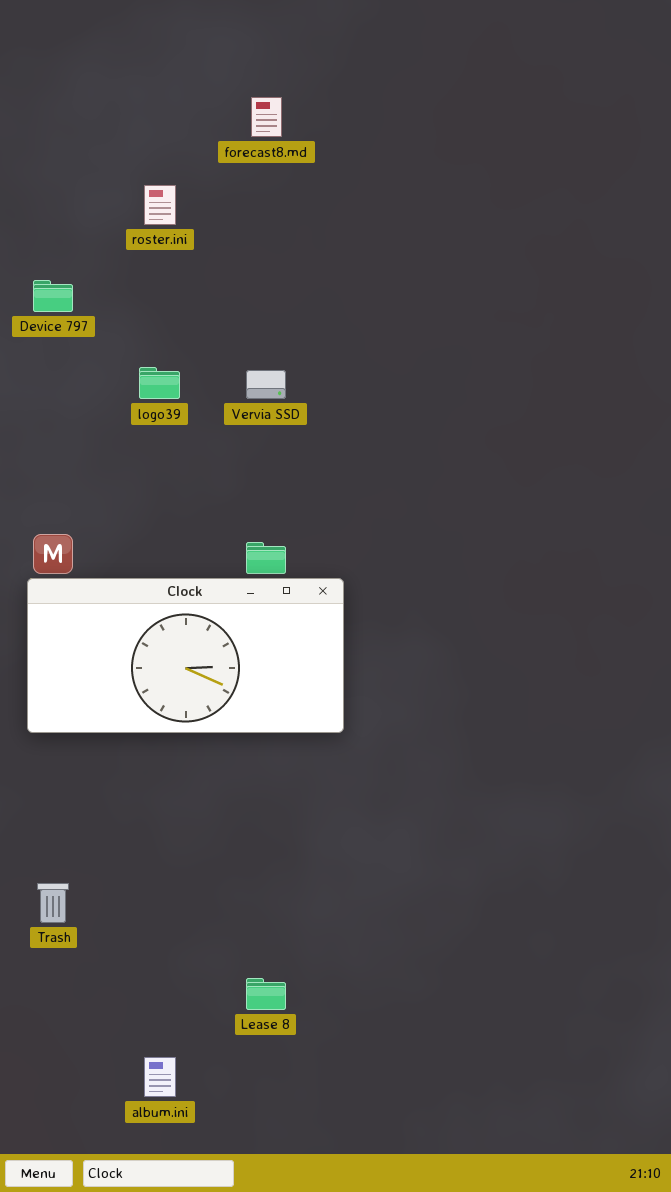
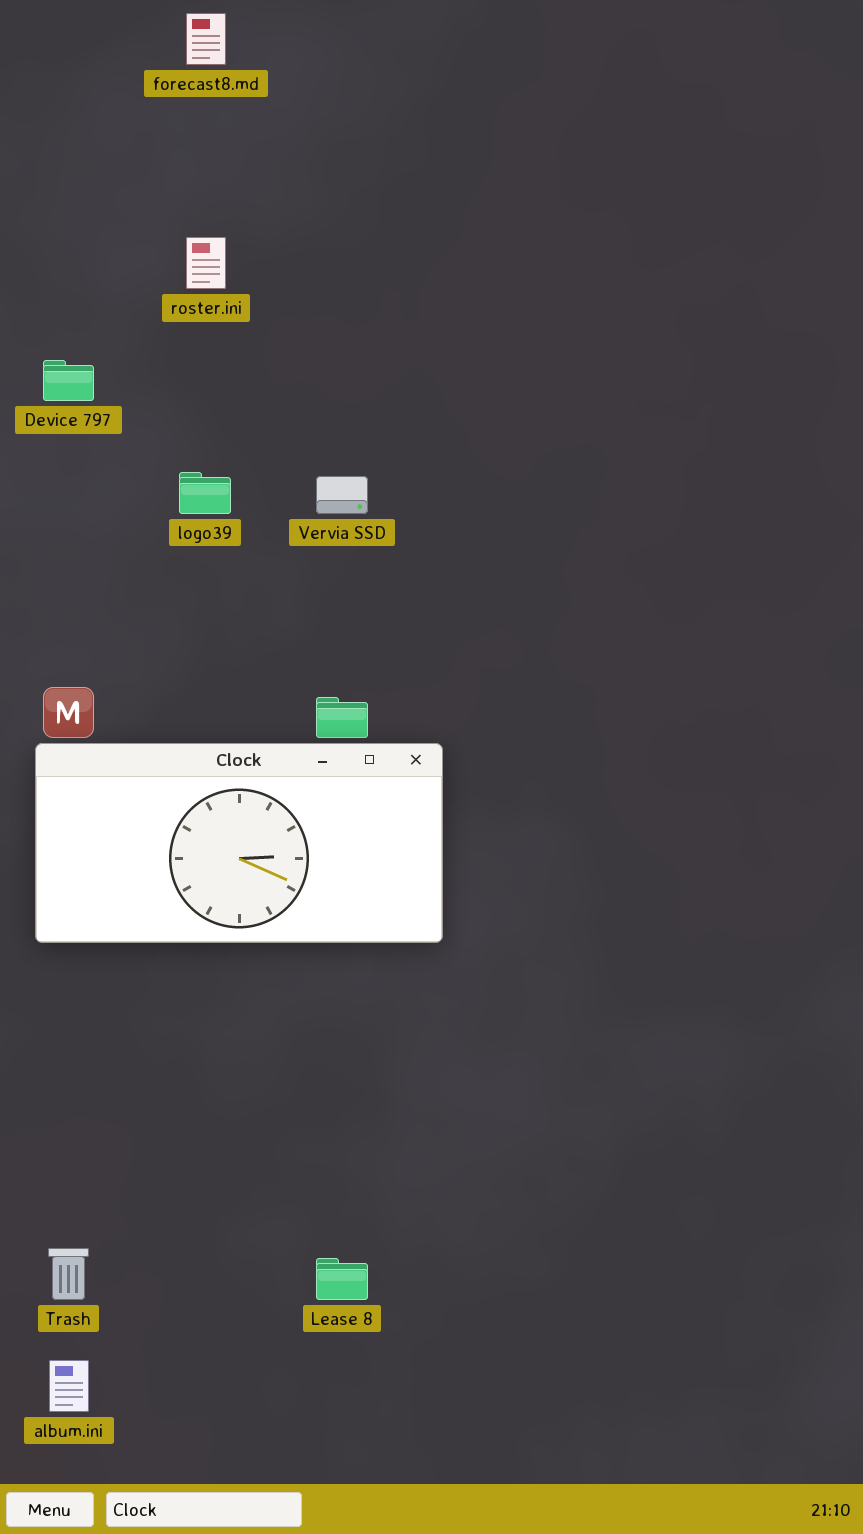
forecast8.md: [251,97,282,137] -> [186,13,226,65], moved
Trash: [37,883,69,923] -> [48,1248,89,1300], moved
album.ini: [144,1057,176,1097] -> [49,1360,89,1412], moved

